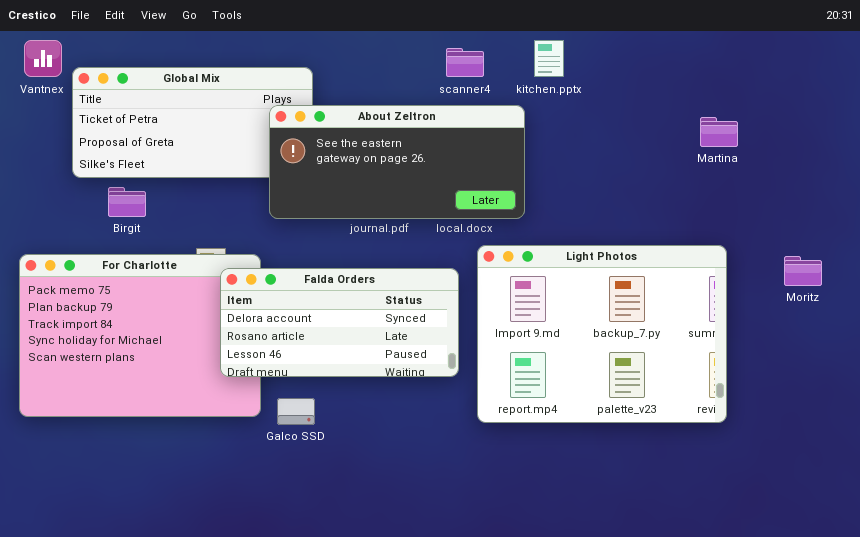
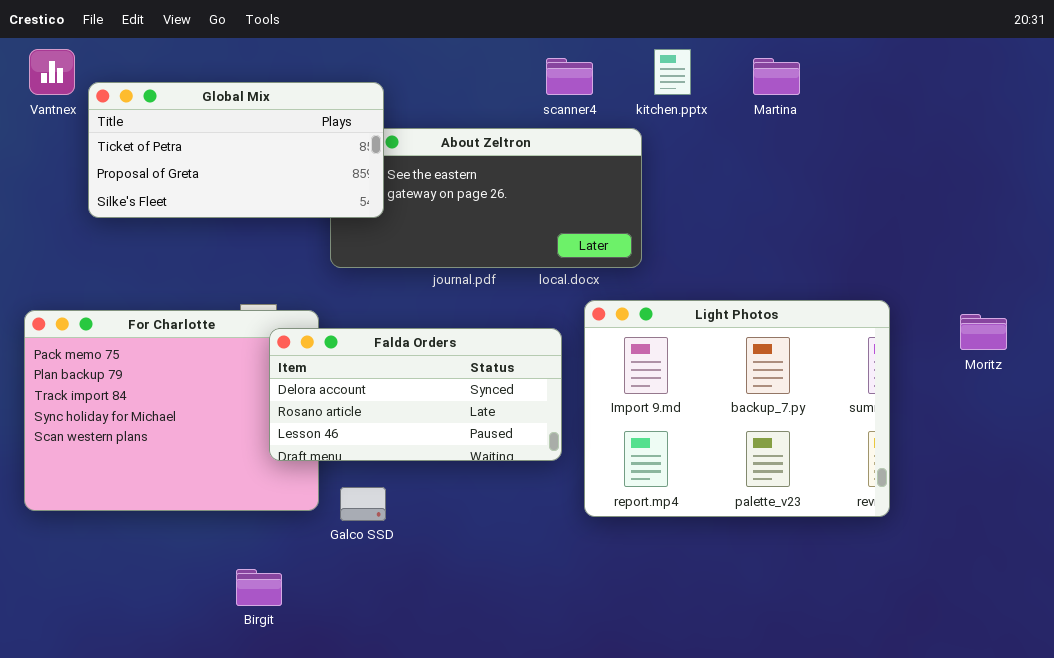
Global Mix: [72,67,313,178] -> [88,82,384,218], raised
Martina: [700,117,738,147] -> [753,58,800,95], moved
Birgit: [108,187,146,217] -> [236,569,282,606], moved

